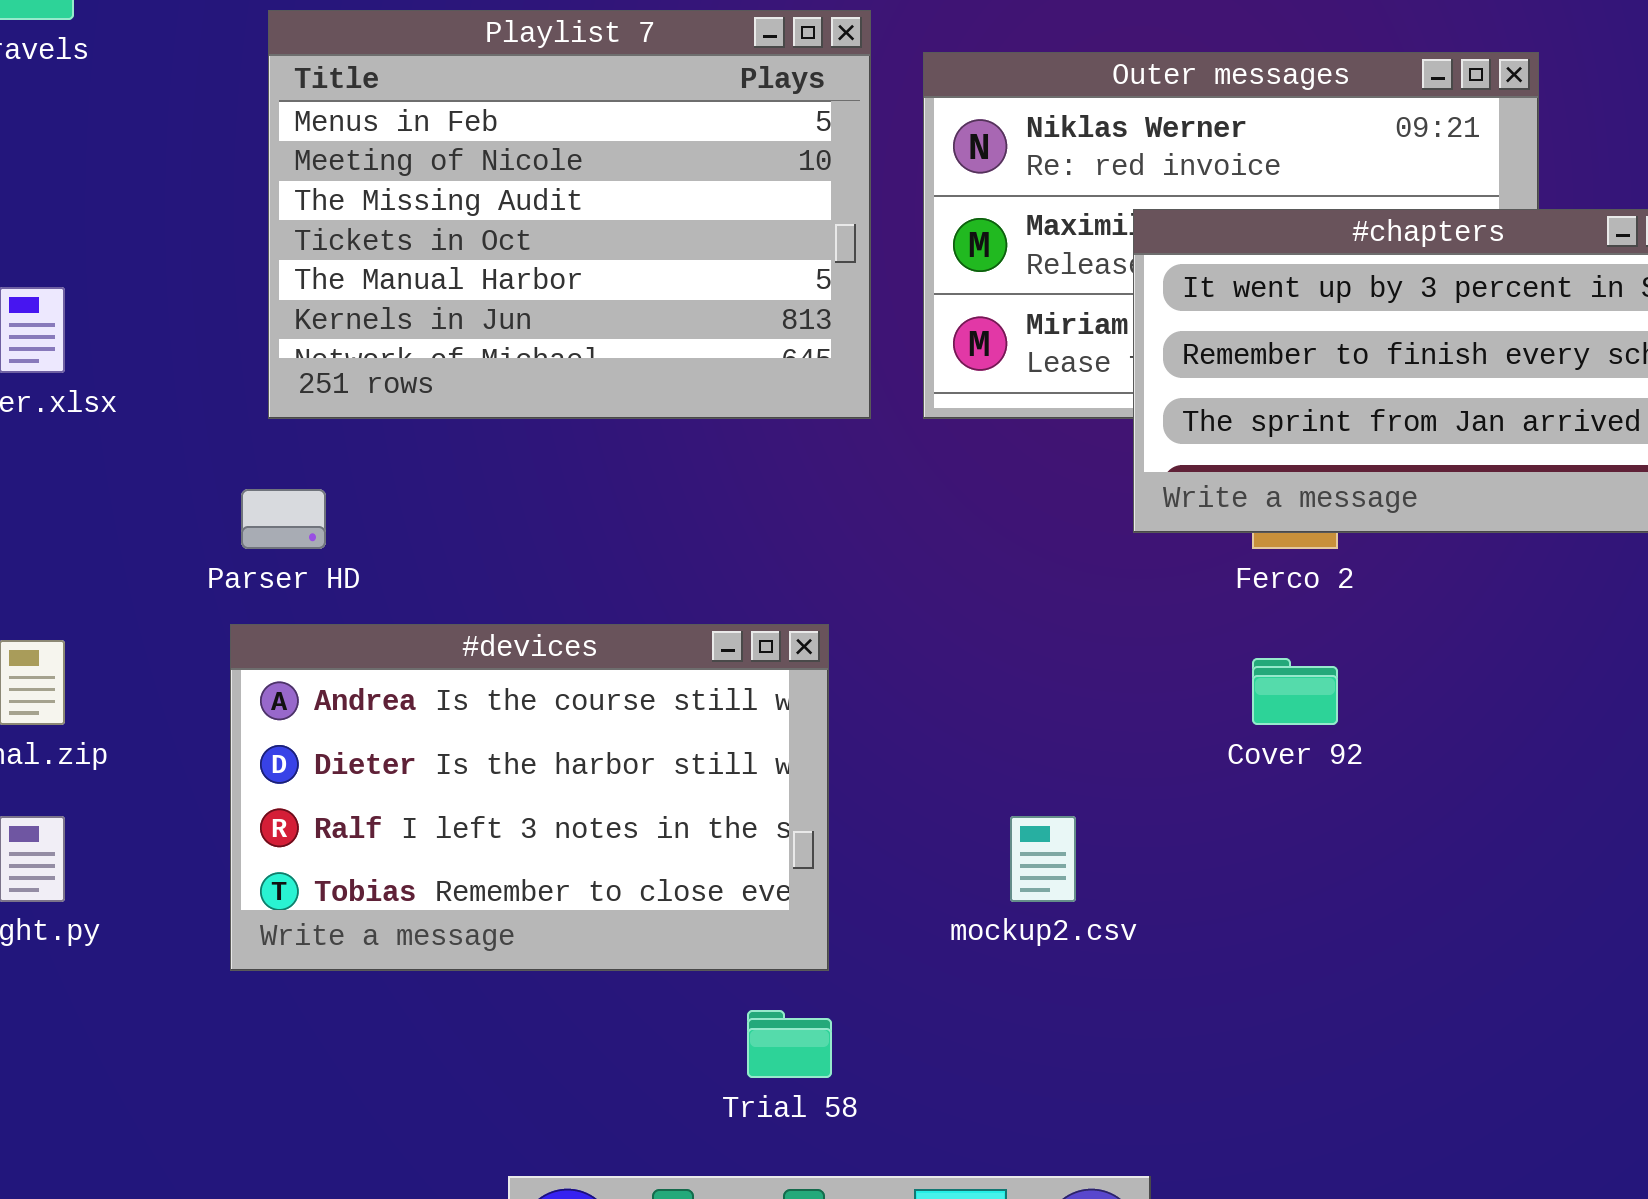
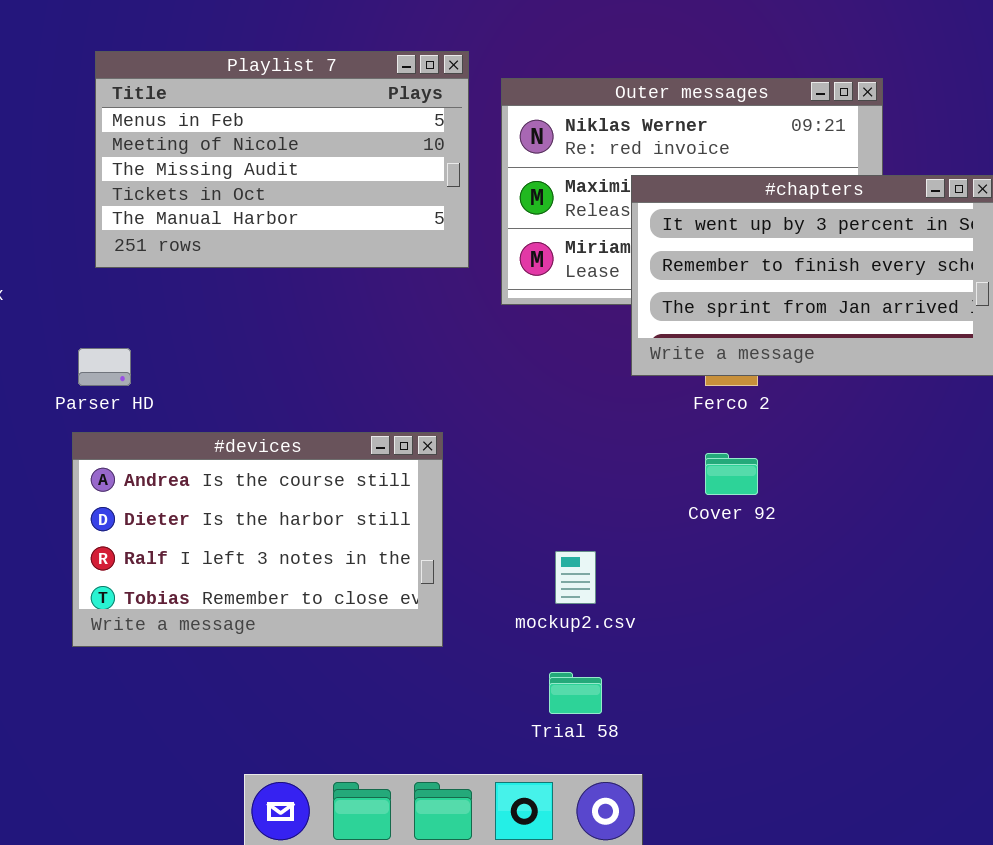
Playlist 7: [268,10,871,419] -> [95,51,469,268], resized
Trial 58: [747,1010,832,1078] -> [549,672,602,714], moved

